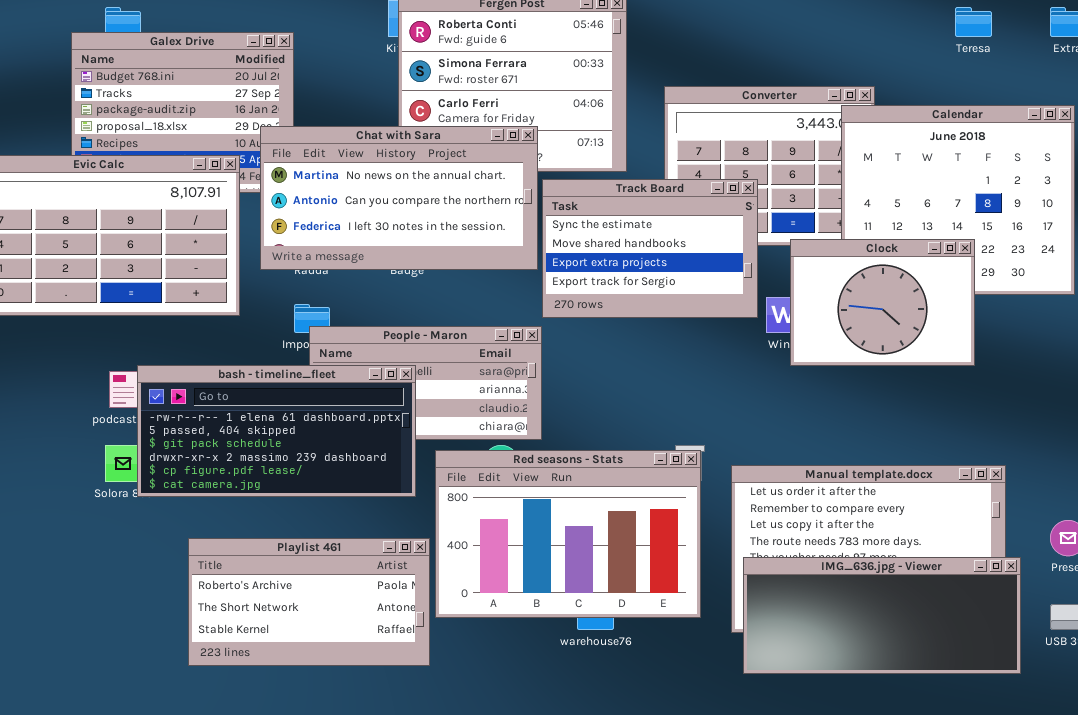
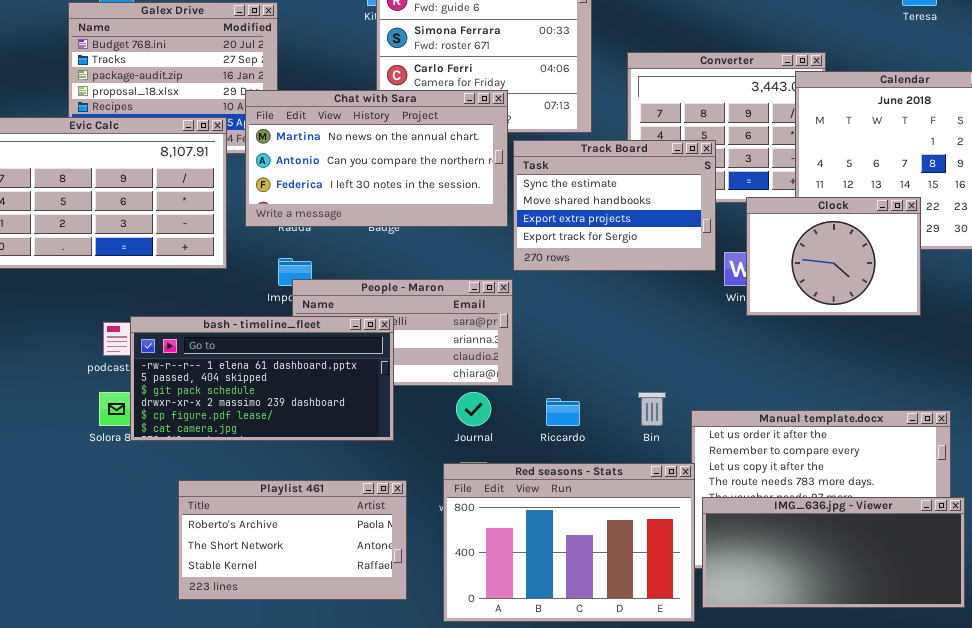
Red seasons - Stats: [435,450,701,618] -> [443,463,695,622], moved

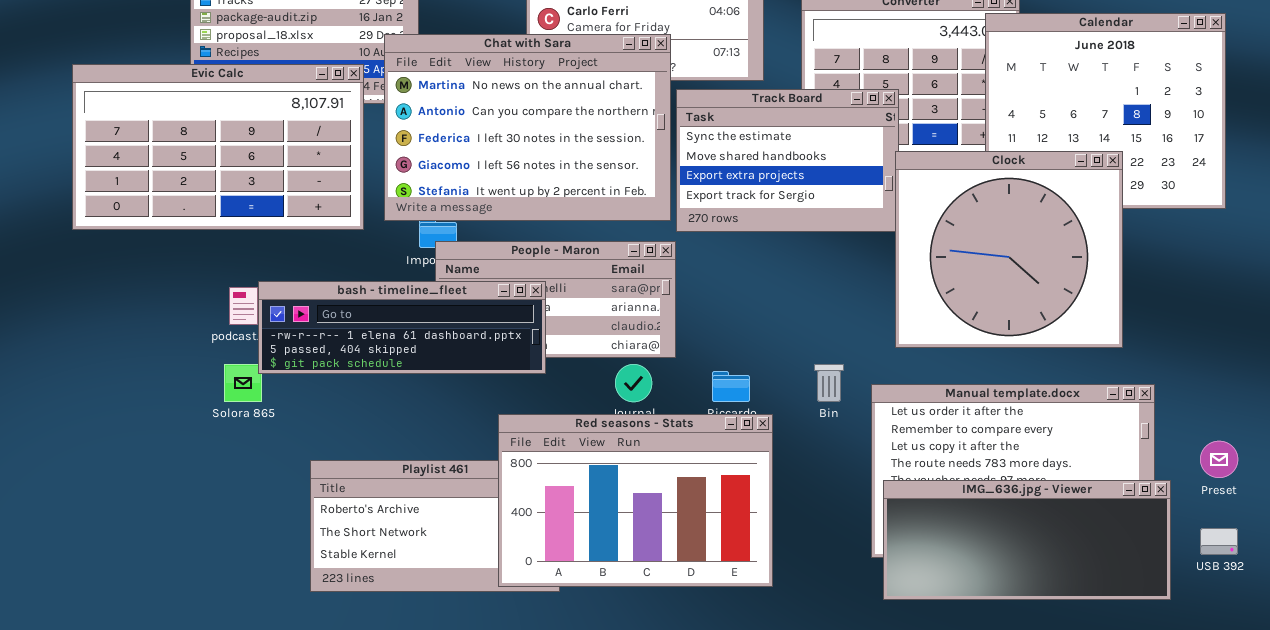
Chat with Sara: [245,90,508,227] -> [384,34,671,221], resized
Clock: [746,197,921,316] -> [895,151,1123,348], resized
bash - timeline_fleet: [130,316,394,441] -> [258,281,546,374], resized
Red seasons - Stats: [443,463,695,622] -> [498,414,773,587], moved

